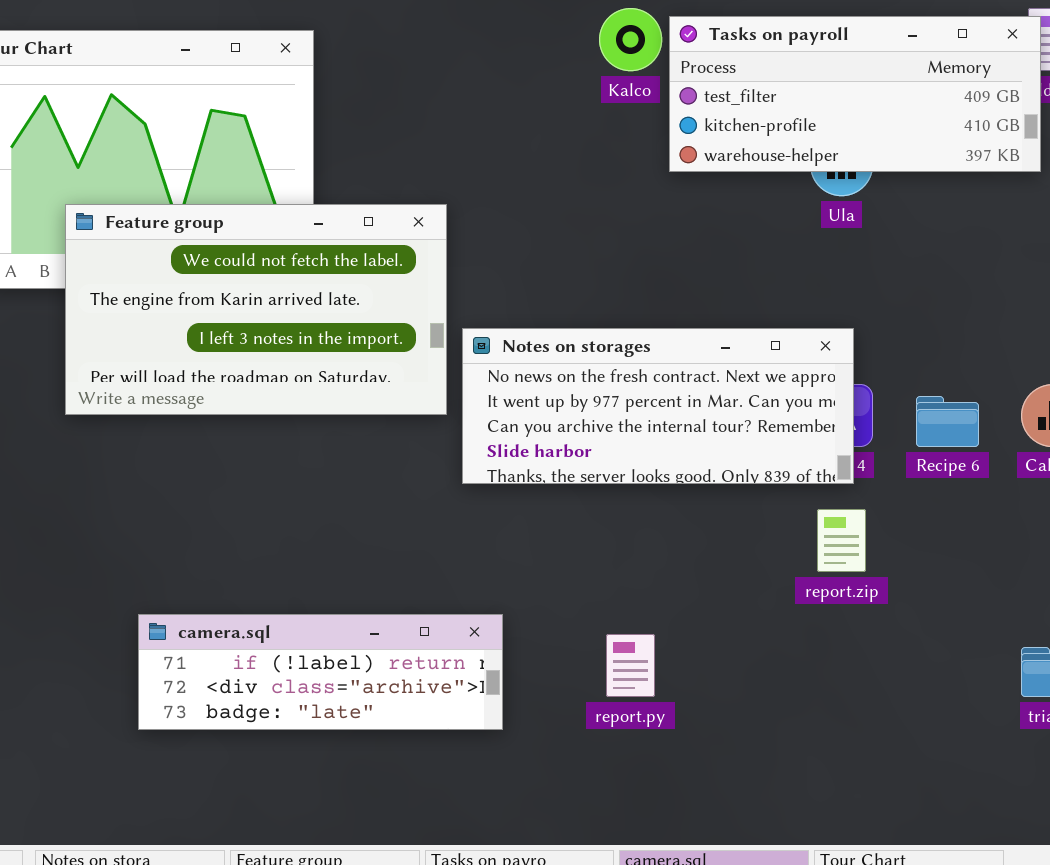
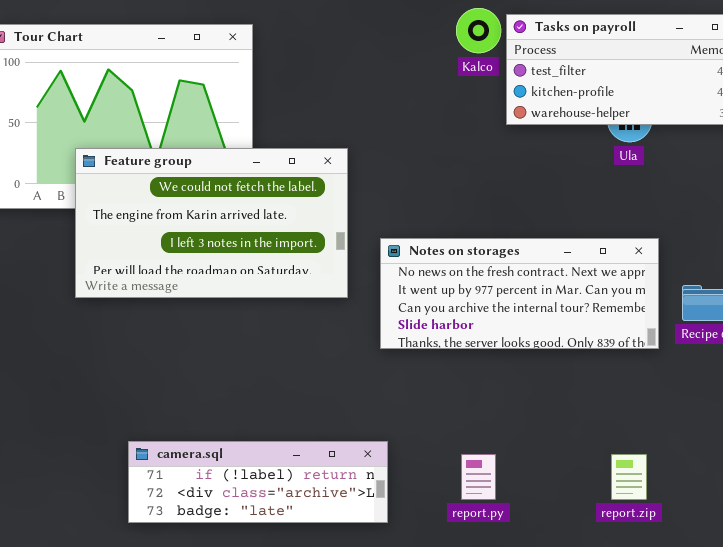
Notes on storages: [462,328,854,484] -> [380,238,659,349], moved
report.zip: [817,509,866,572] -> [611,454,647,500], moved

